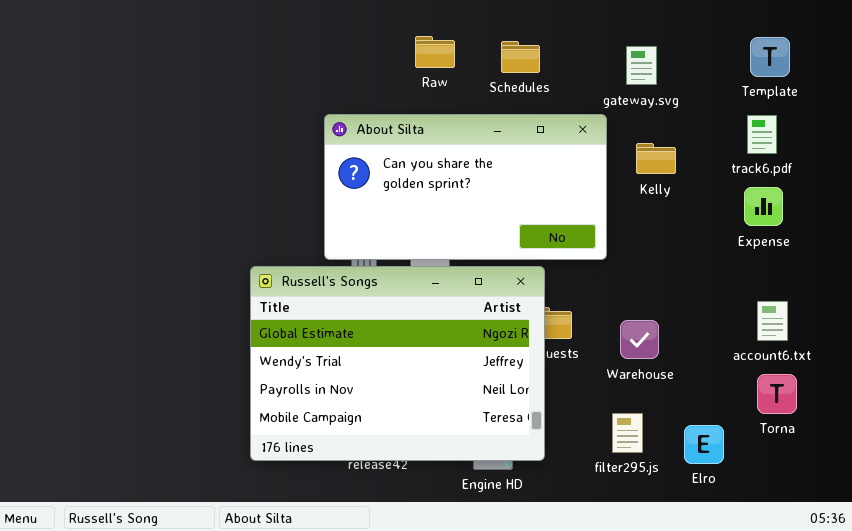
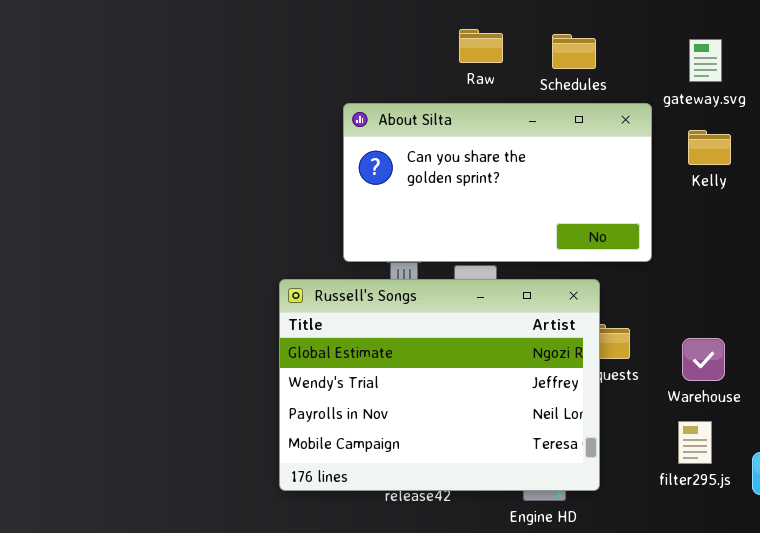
About Silta: [324,114,607,260] -> [343,103,652,262], moved
Kelly: [636,143,676,174] -> [688,130,731,165], moved
filter295.js: [612,413,643,453] -> [678,421,712,464], moved

